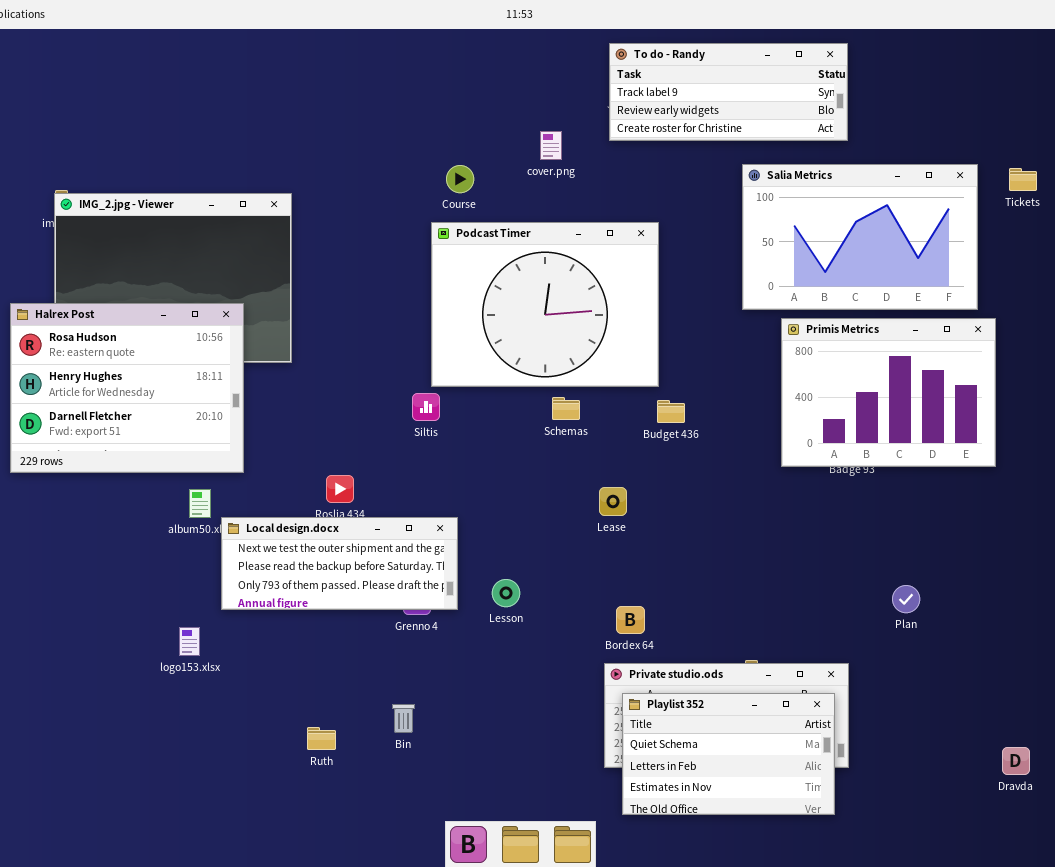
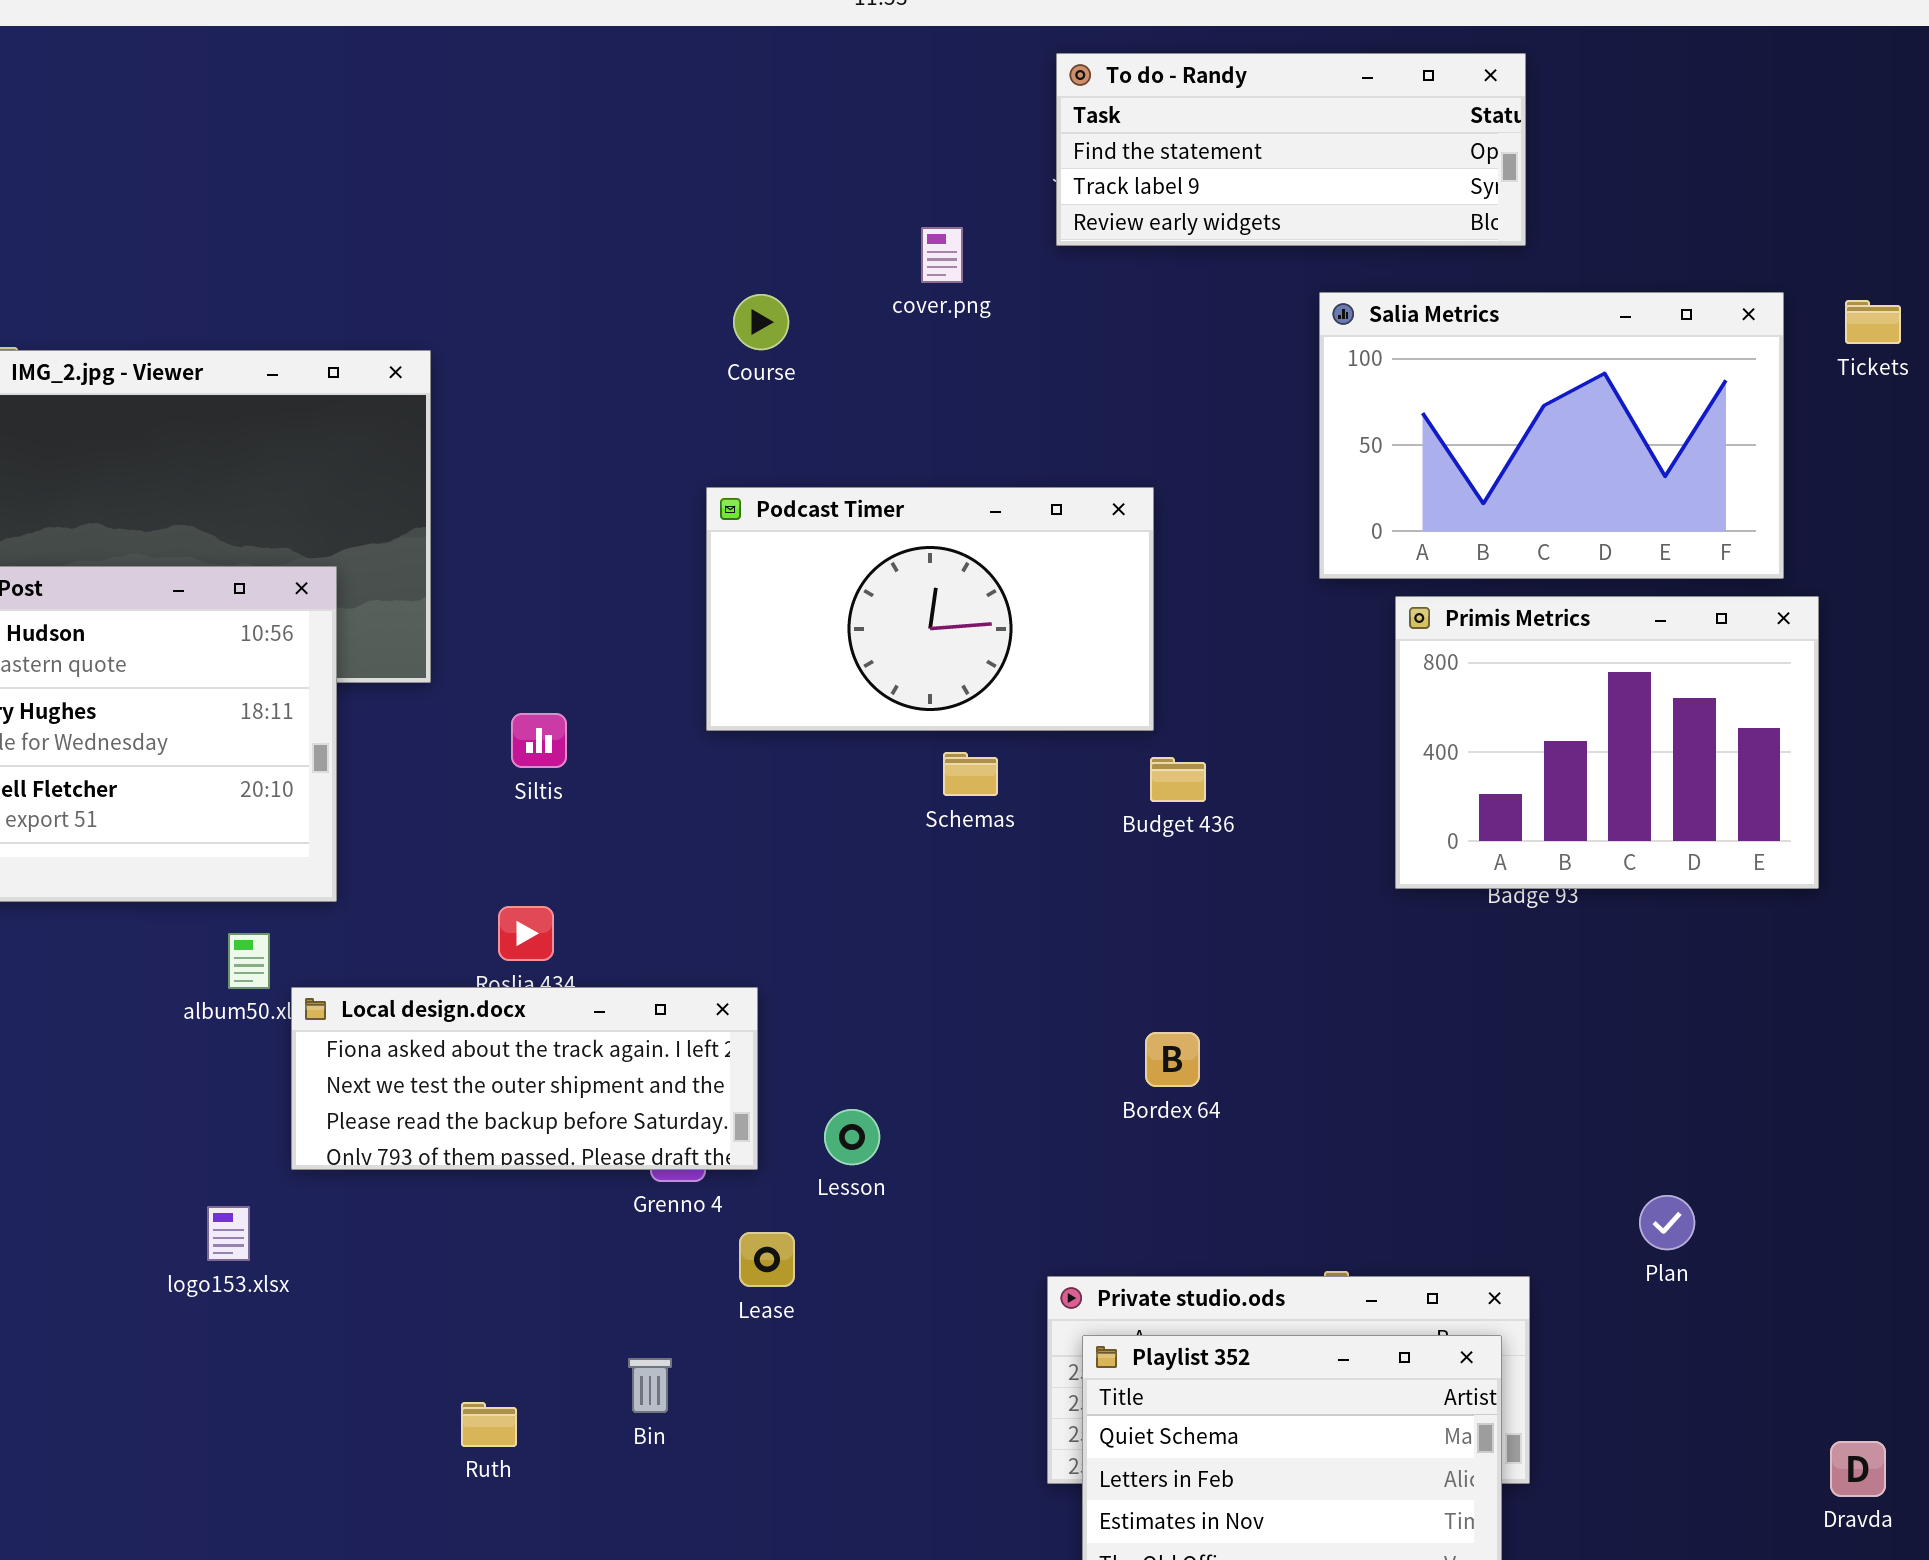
To do - Randy: [609,43,848,141] -> [1056,53,1526,246], scrolled up 1 row
Podcast Timer: [431,222,659,387] -> [706,487,1154,731], resized
Siltis: [412,393,440,421] -> [511,713,567,768], moved
Lease: [599,487,627,516] -> [739,1232,795,1287], moved
Local design.docx: [221,517,458,610] -> [291,987,758,1170], scrolled up 1 row
Plan: [892,585,920,613] -> [1639,1195,1695,1250], moved
Bordex 64: [616,606,645,634] -> [1145,1032,1200,1087], moved

